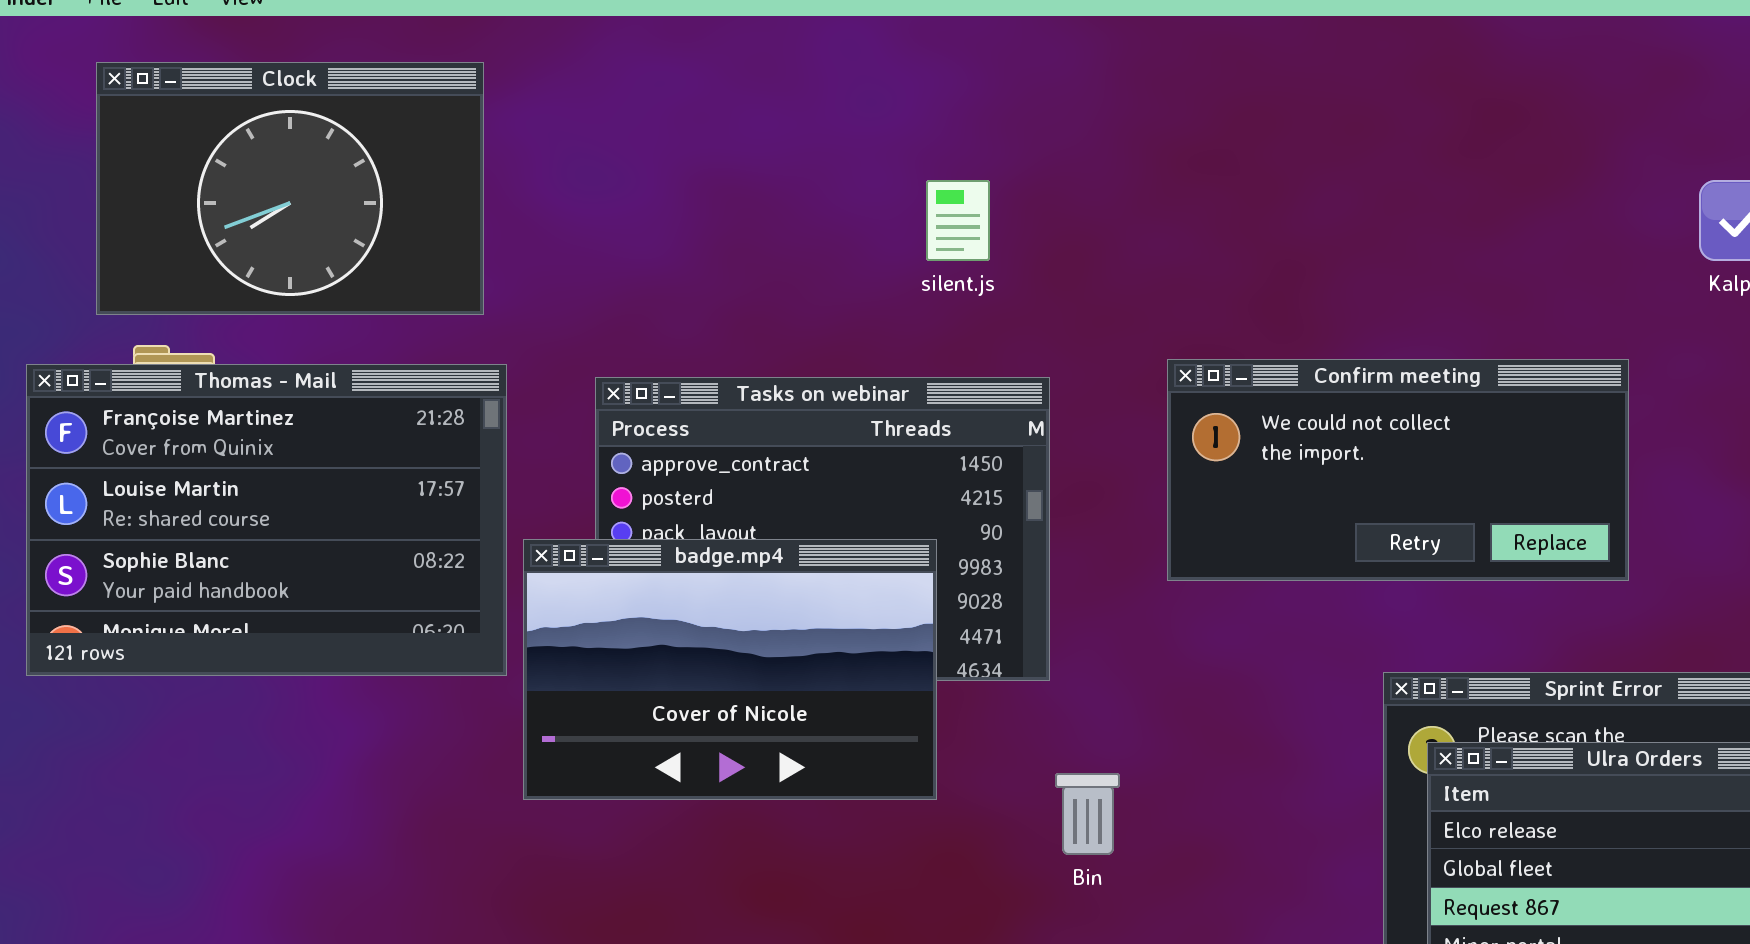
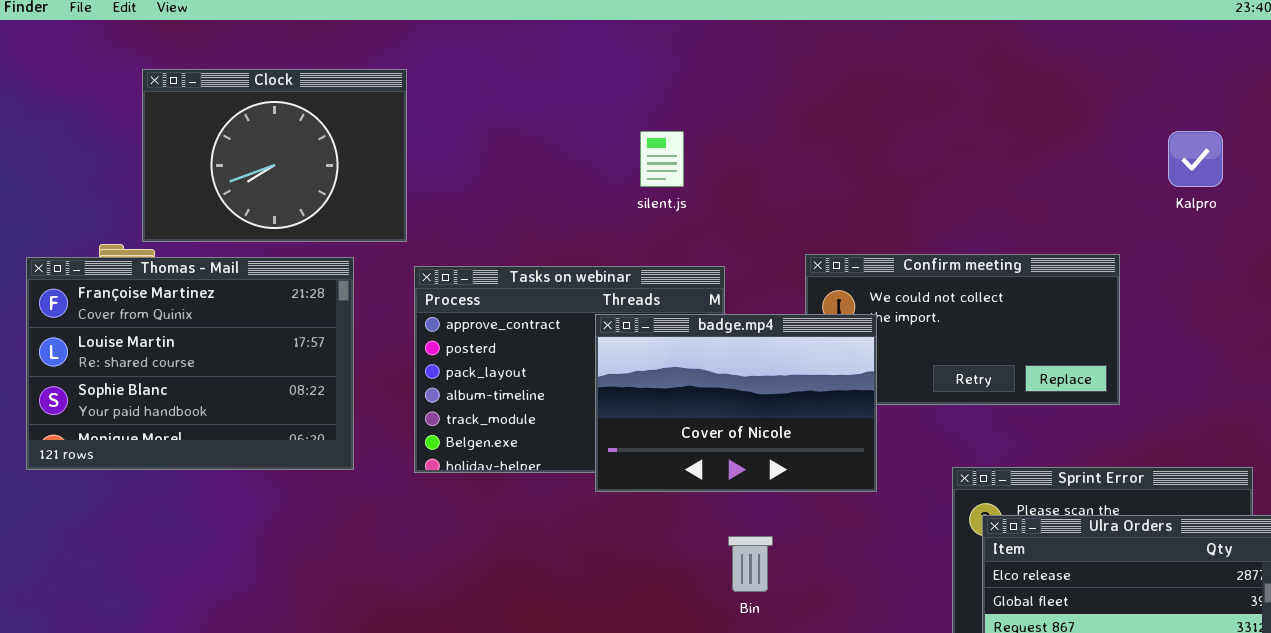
Clock: [96,62,484,315] -> [142,69,407,242], moved
badge.mp4: [523,539,937,800] -> [595,314,877,492], moved

